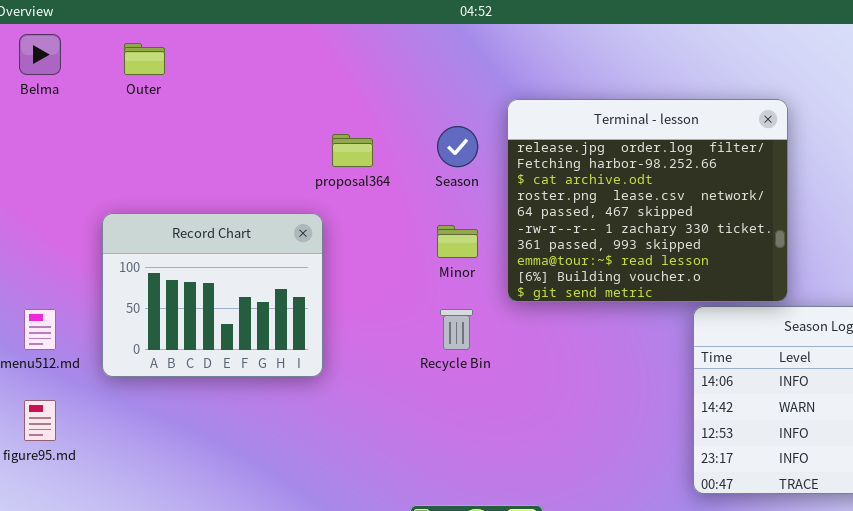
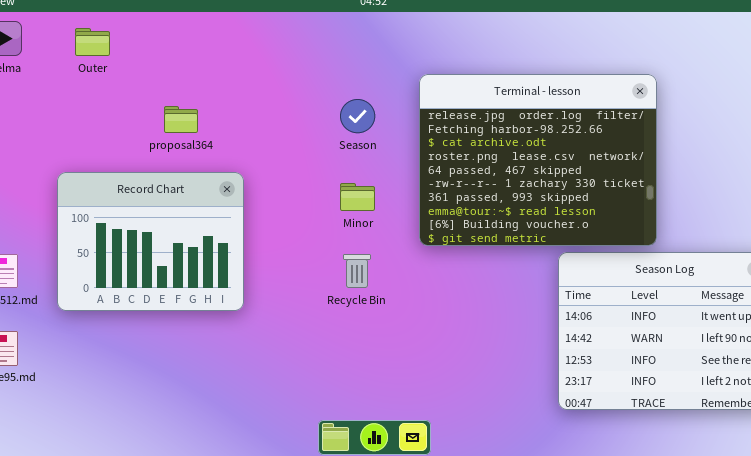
Terminal - lesson: [507,99,788,302] -> [419,74,657,246], moved
proposal364: [332,134,373,167] -> [164,106,198,133], moved

